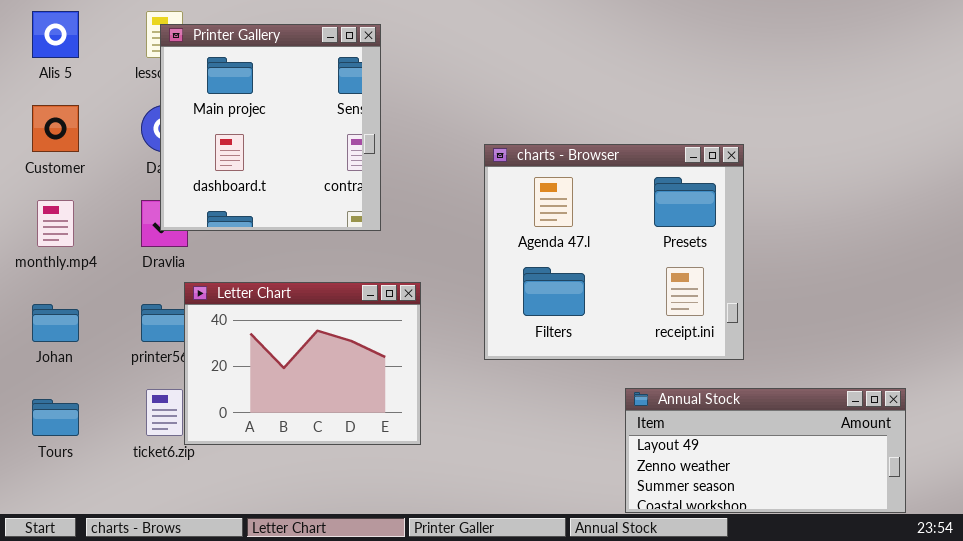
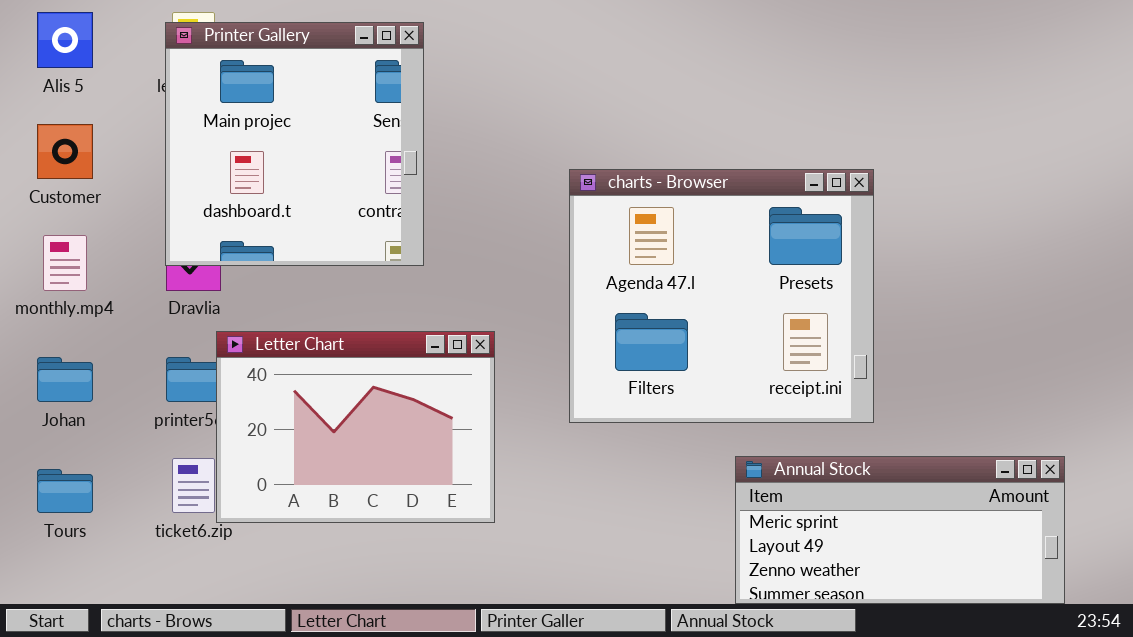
Printer Gallery: [160,24,381,231] -> [165,22,424,266], moved
Annual Stock: [625,388,906,513] -> [735,456,1065,604], scrolled up 1 row

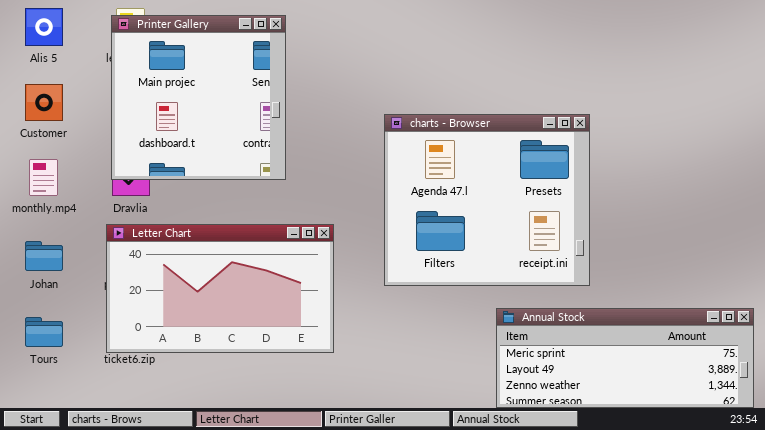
Letter Chart: [216,331,495,523] -> [106,224,334,353], resized
Annual Stock: [735,456,1065,604] -> [496,308,754,408], resized

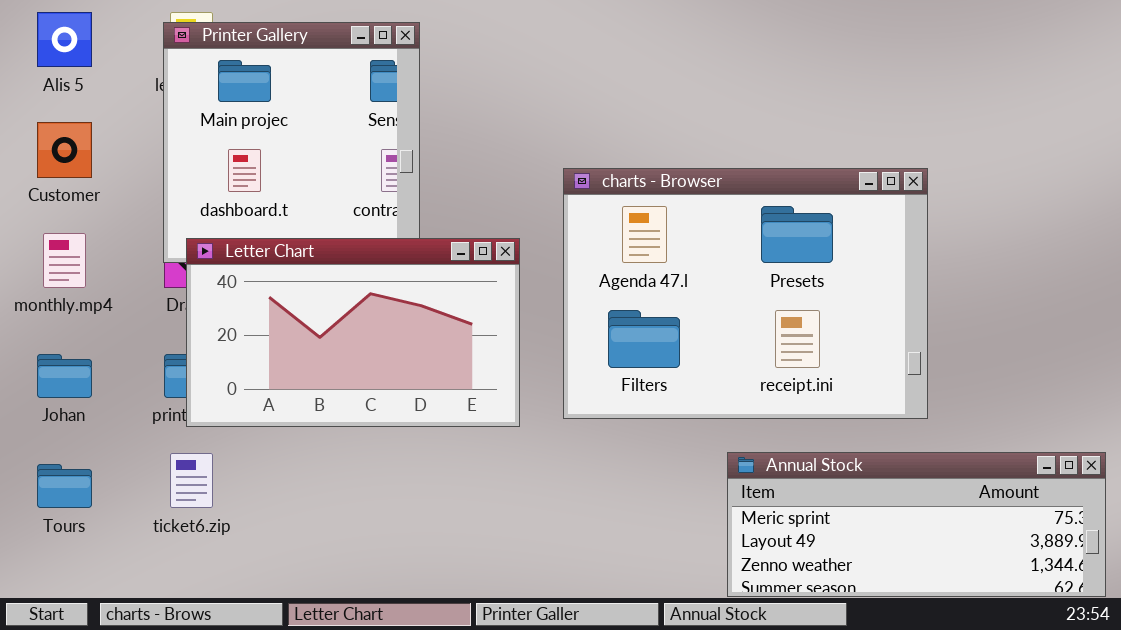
charts - Browser: [384,114,590,286] -> [563,168,928,419], resized
Letter Chart: [106,224,334,353] -> [186,238,520,427], moved

